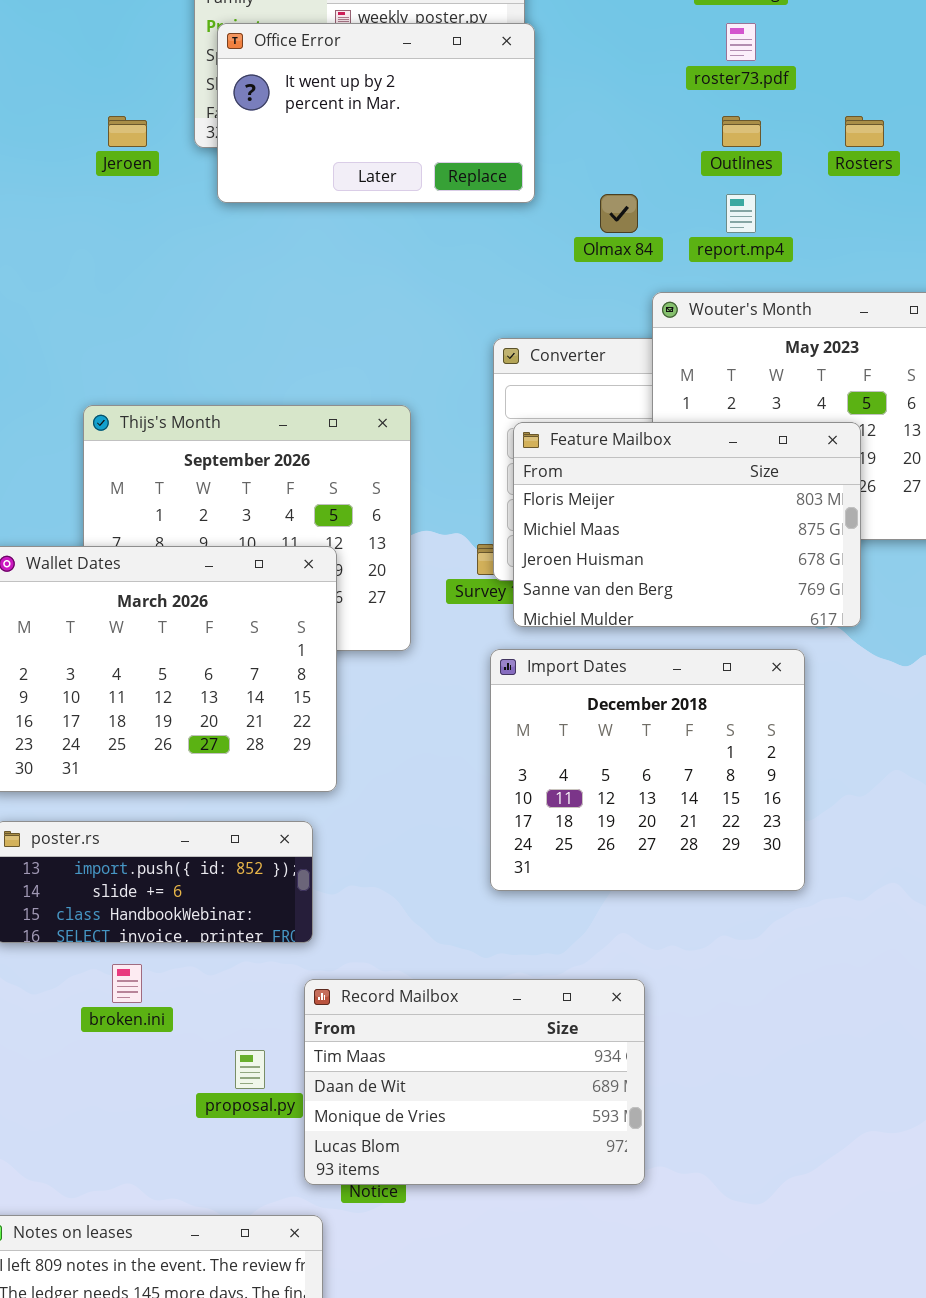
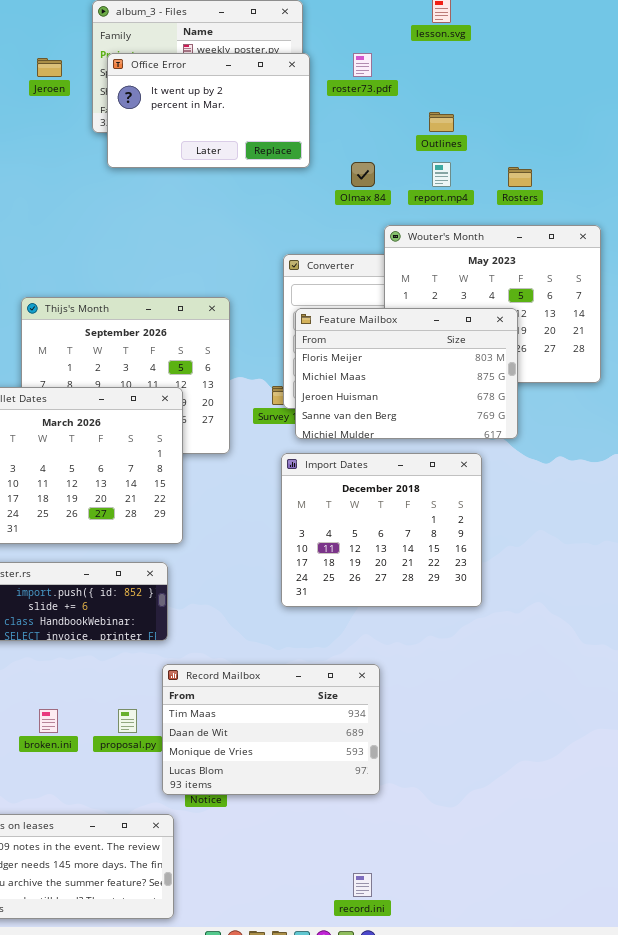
roster73.pdf: [726,23,756,61] -> [353,53,372,77], moved
Jeroen: [108,116,147,147] -> [37,58,62,77], moved
Rosters: [845,116,884,147] -> [508,167,532,187], moved
broken.ini: [112,964,142,1003] -> [39,709,58,733], moved

